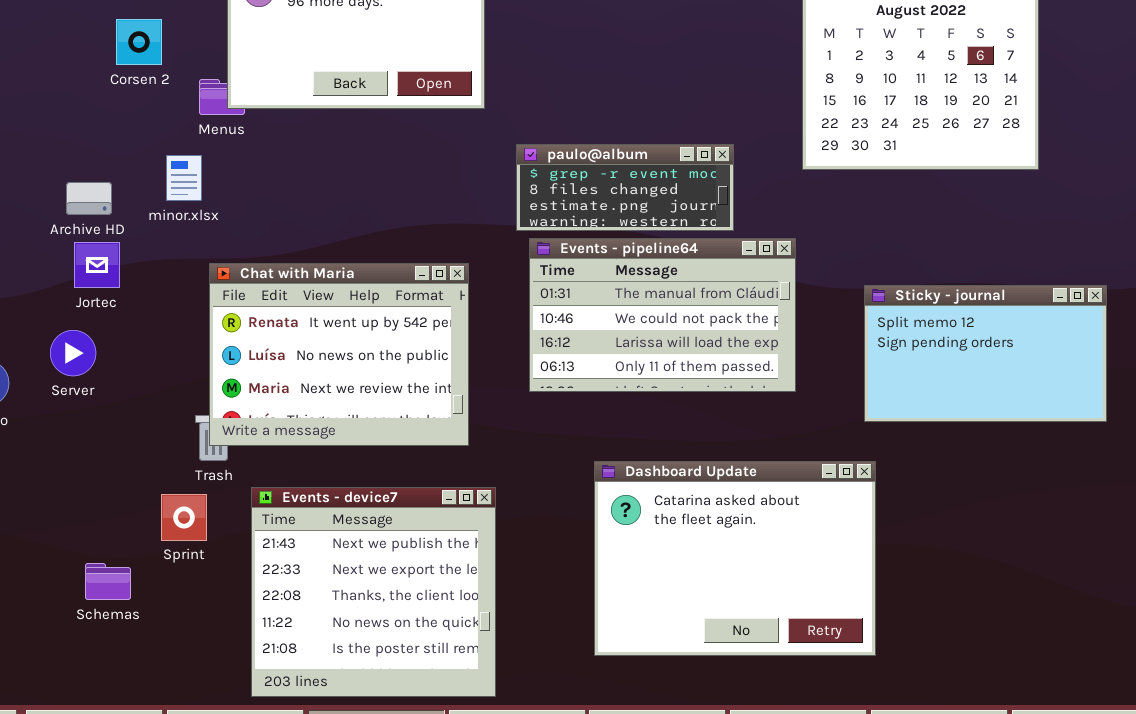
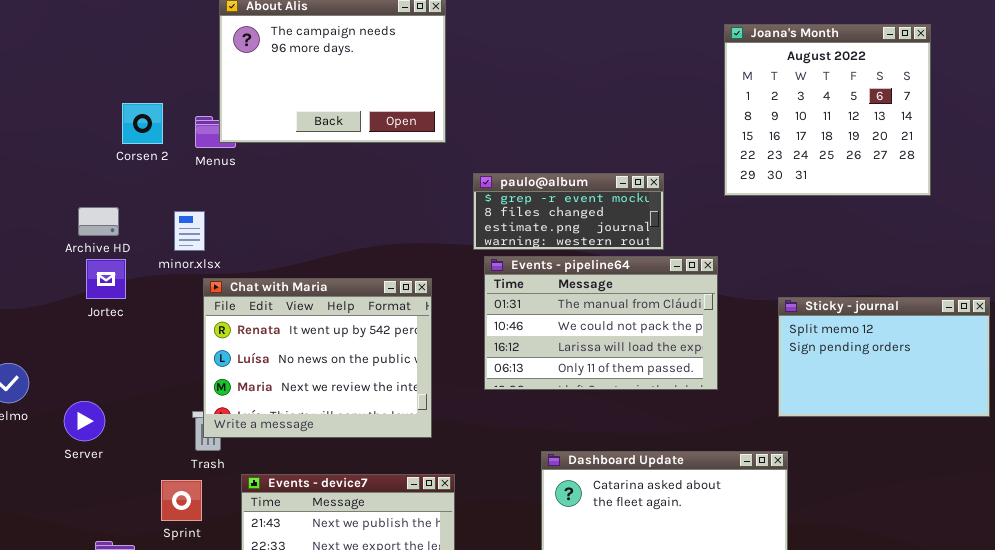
Corsen 2: [116,19,162,65] -> [122,103,163,144], moved
minor.xlsx: [166,155,202,201] -> [174,211,205,251], moved
Server: [50,330,96,376] -> [64,401,105,441], moved

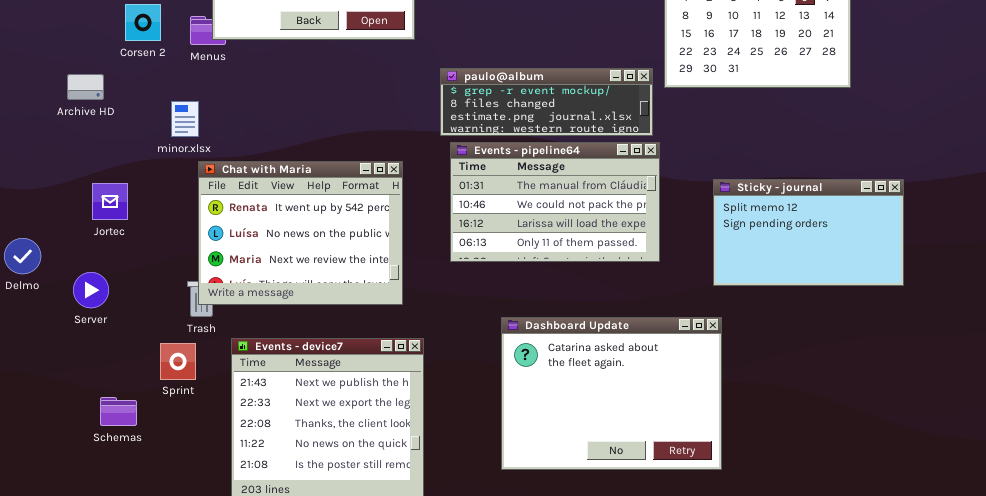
paulo@album: [473,173,664,250] -> [440,68,653,136], resized
Archive HD: [78,207,119,236] -> [67,74,104,100], moved
Jortec: [86,259,126,299] -> [92,183,128,220], moved

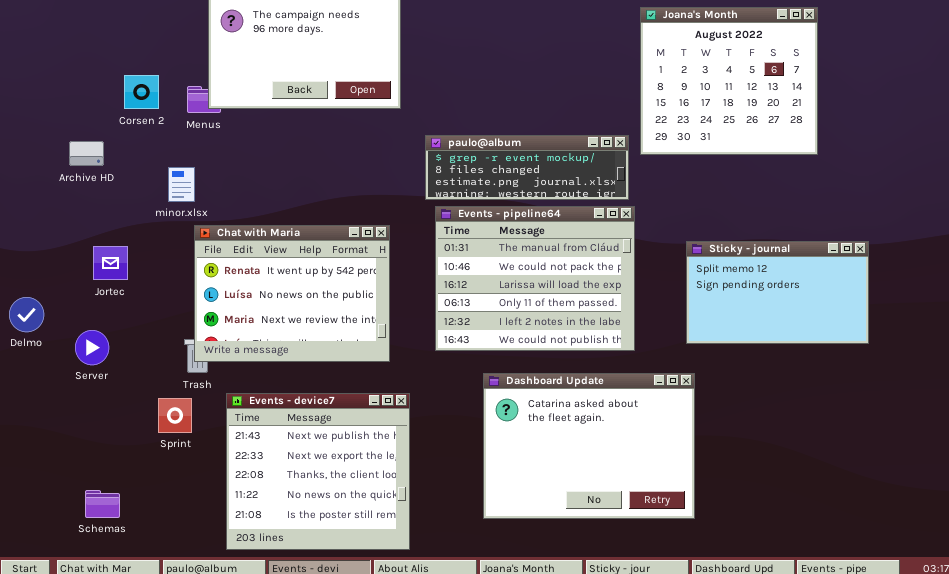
Events - pipeline64: [450,142,660,262] -> [435,206,635,351], resized
Schemas: [100,397,137,426] -> [85,490,120,518], moved

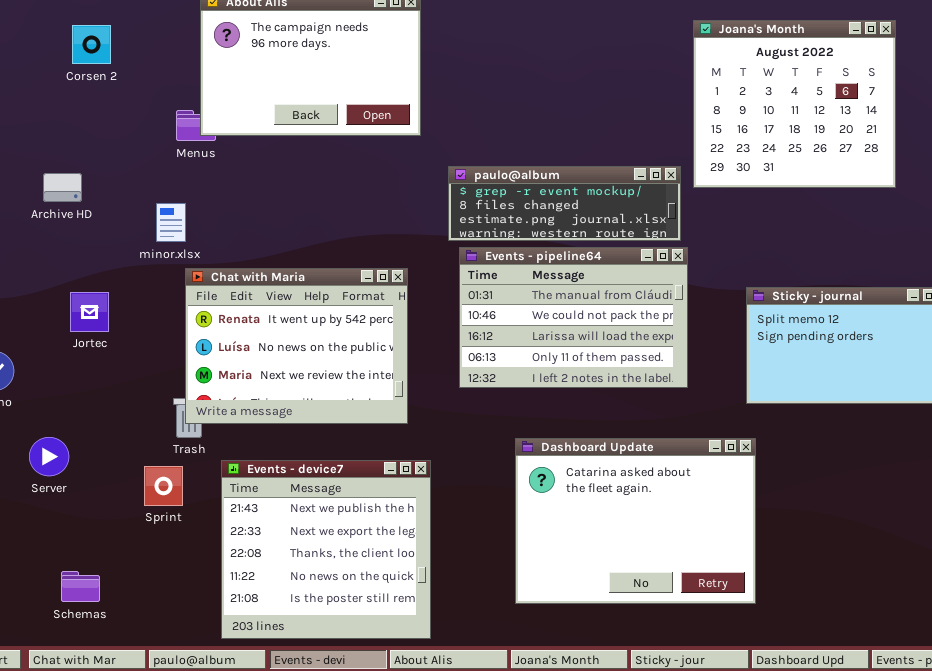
Corsen 2: [124,75,159,109] -> [72,25,111,64], moved
Events - pipeline64: [435,206,635,351] -> [459,247,688,388], resized
Server: [75,330,109,365] -> [29,437,69,476], moved

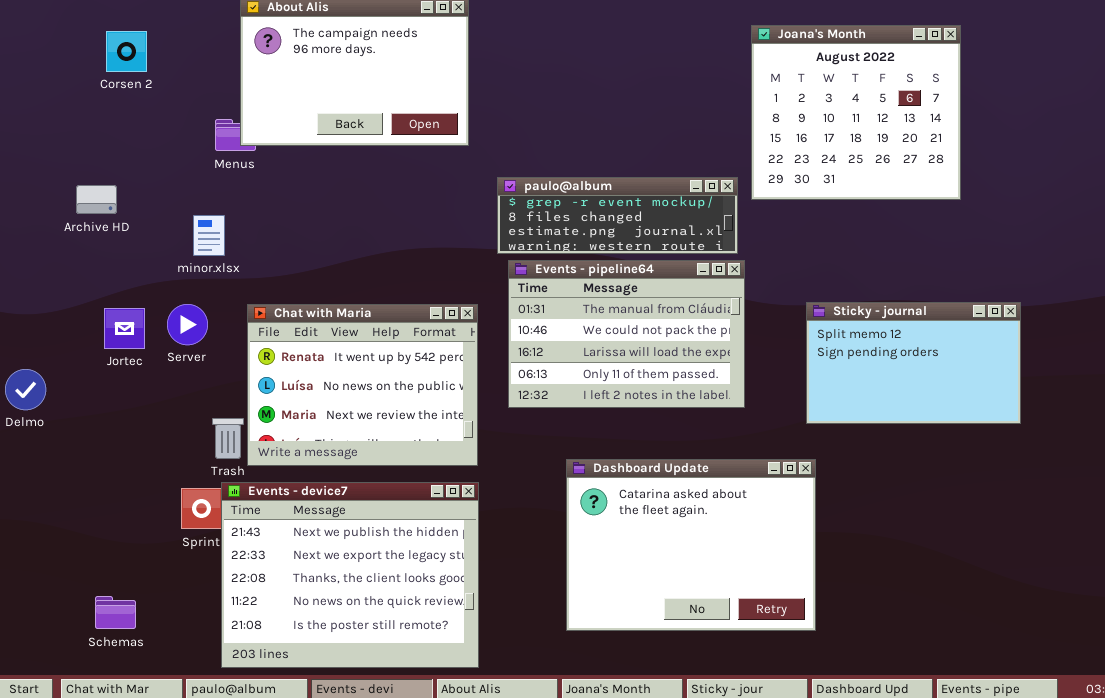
Chat with Maria: [185,268,408,424] -> [247,304,478,466], moved
Server: [29,437,69,476] -> [167,304,208,345], moved
Events - device7: [221,460,431,639] -> [221,482,479,668], resized

